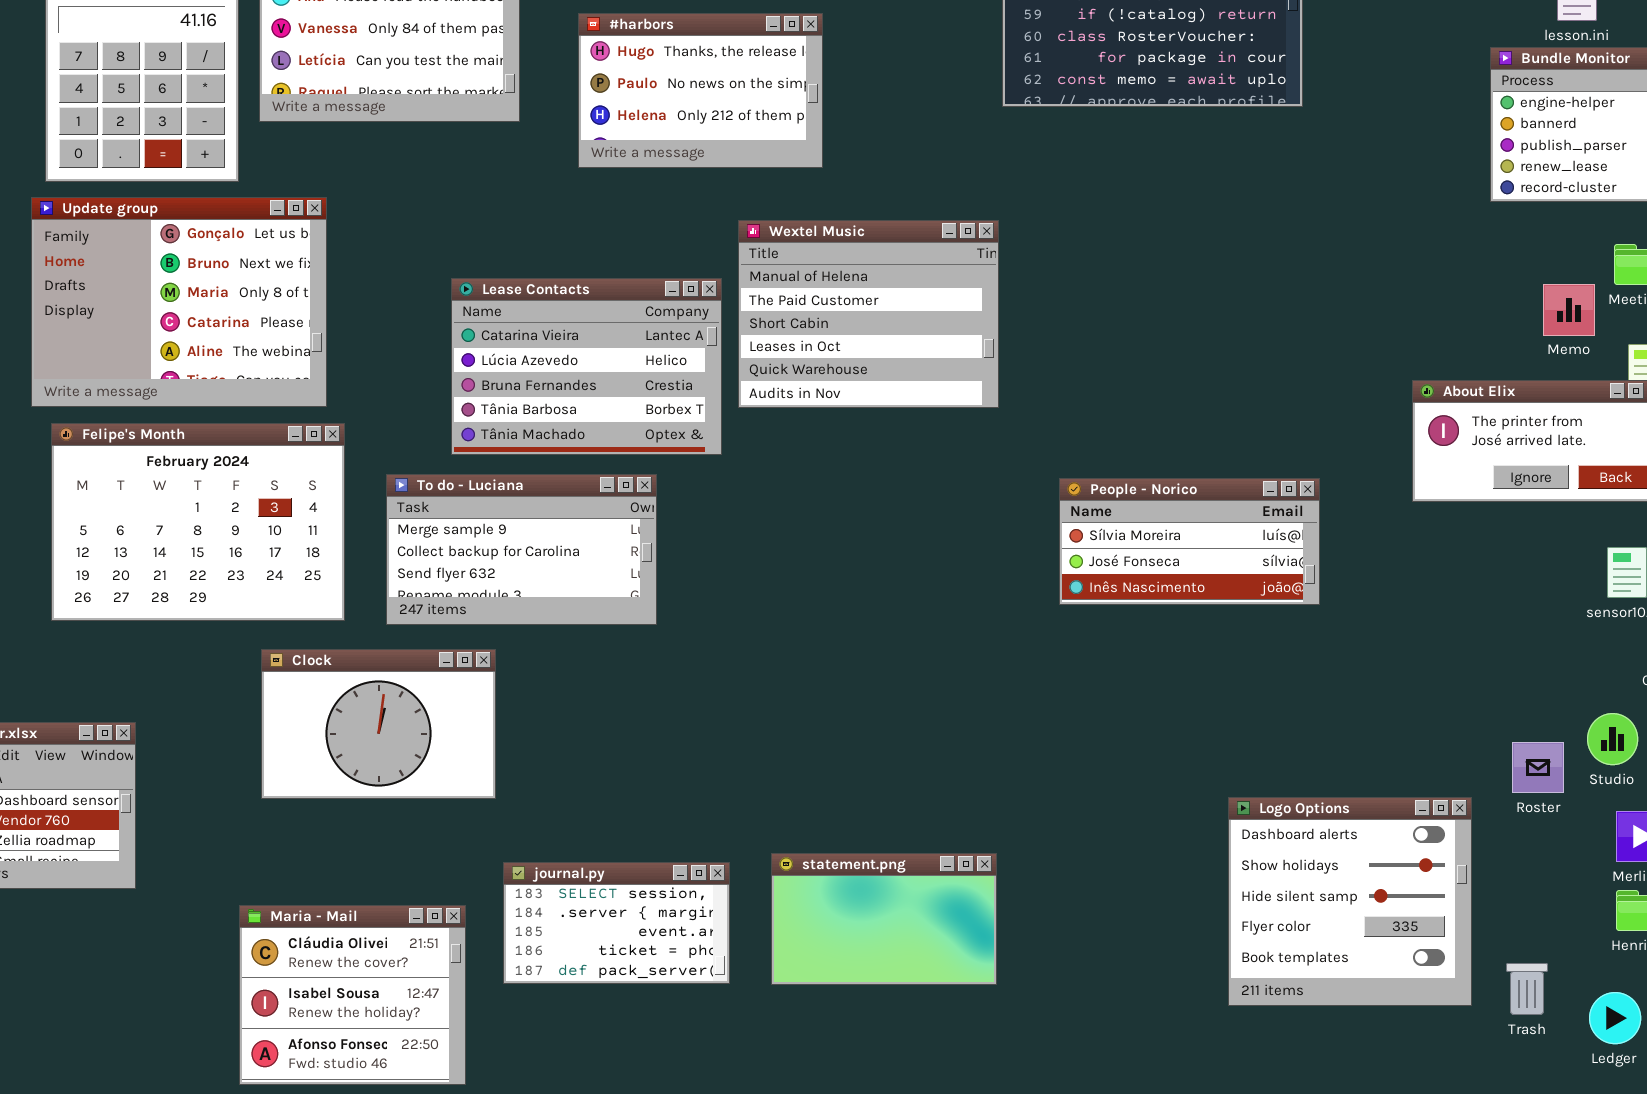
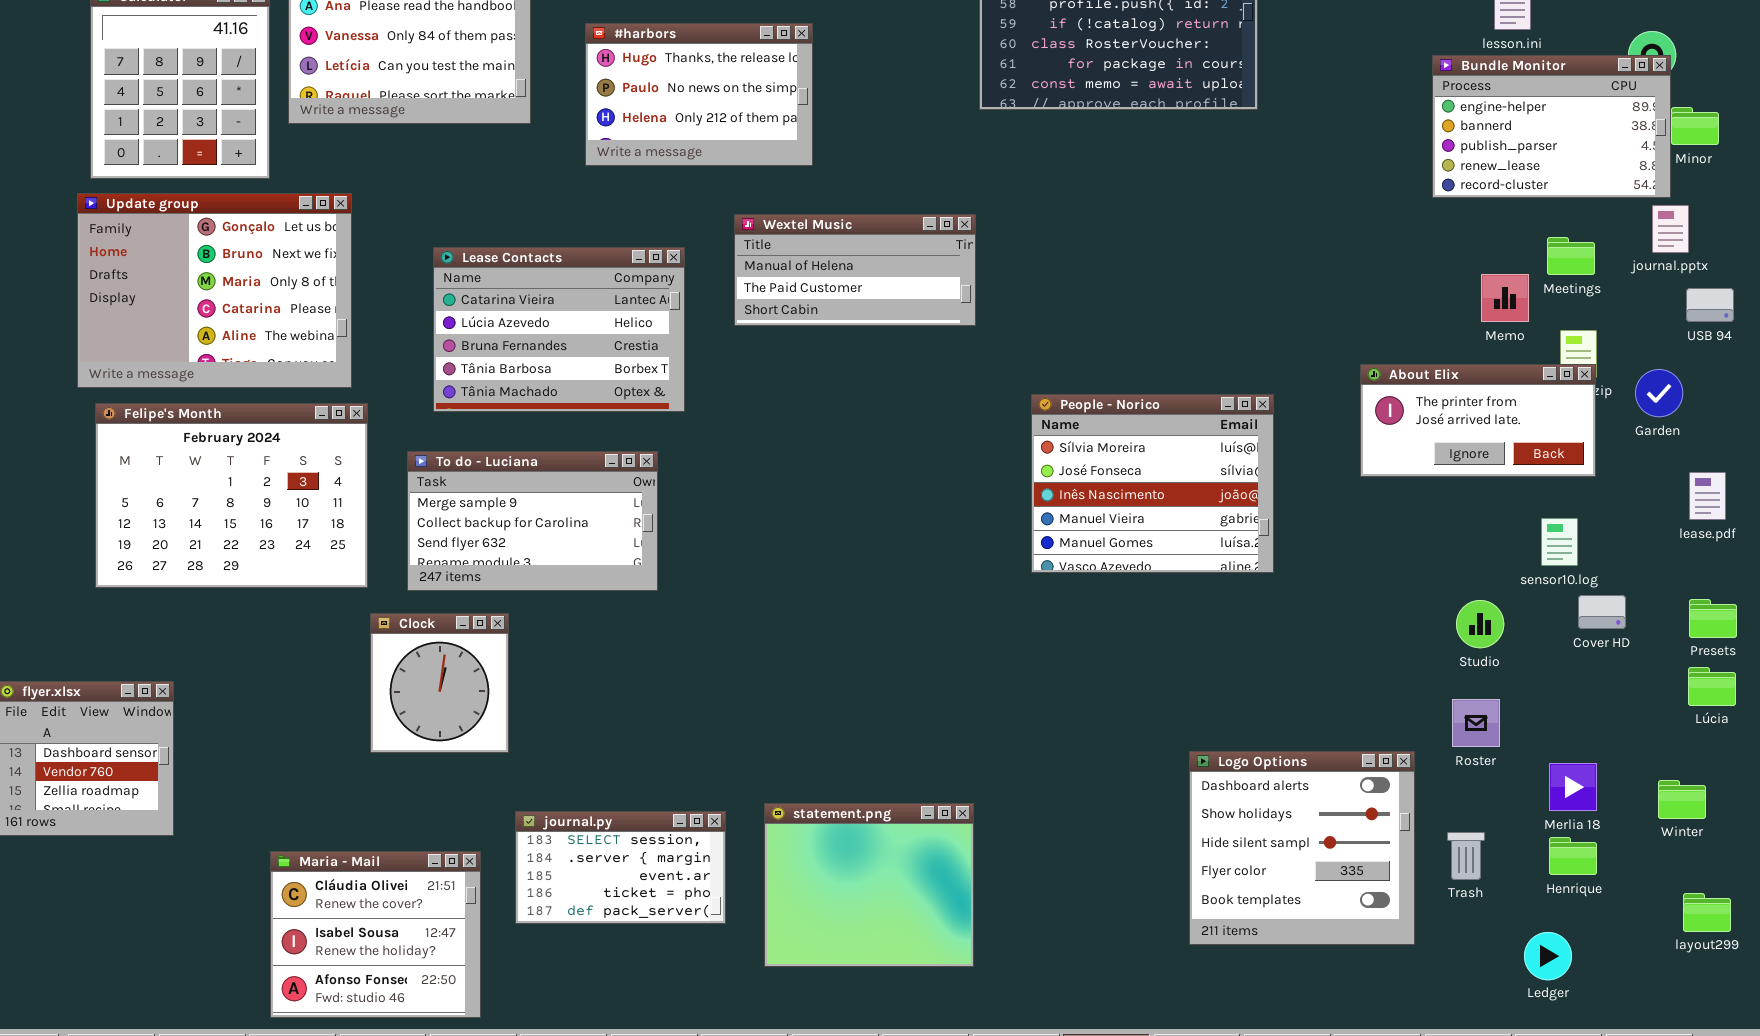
Wextel Music: [738,220,999,408] -> [734,214,976,326], resized
Lease Contacts: [451,278,722,455] -> [433,247,685,412], moved
People - Norico: [1059,478,1320,605] -> [1031,394,1274,573], resized
Clock: [261,649,496,799] -> [370,613,509,753], resized
Studio: [1587,713,1638,765] -> [1456,600,1504,648], moved
statement.png: [771,853,997,985] -> [764,803,974,967], resized
Trash: [1506,963,1548,1015] -> [1447,832,1485,880], moved

